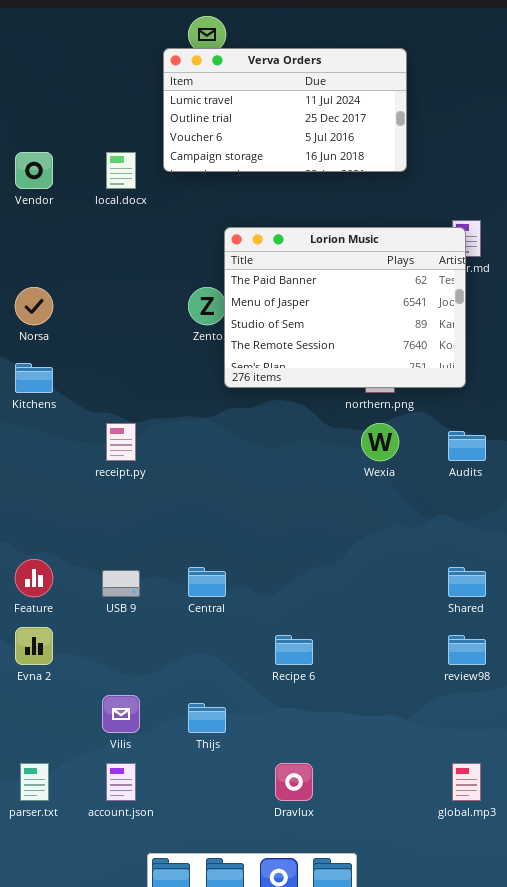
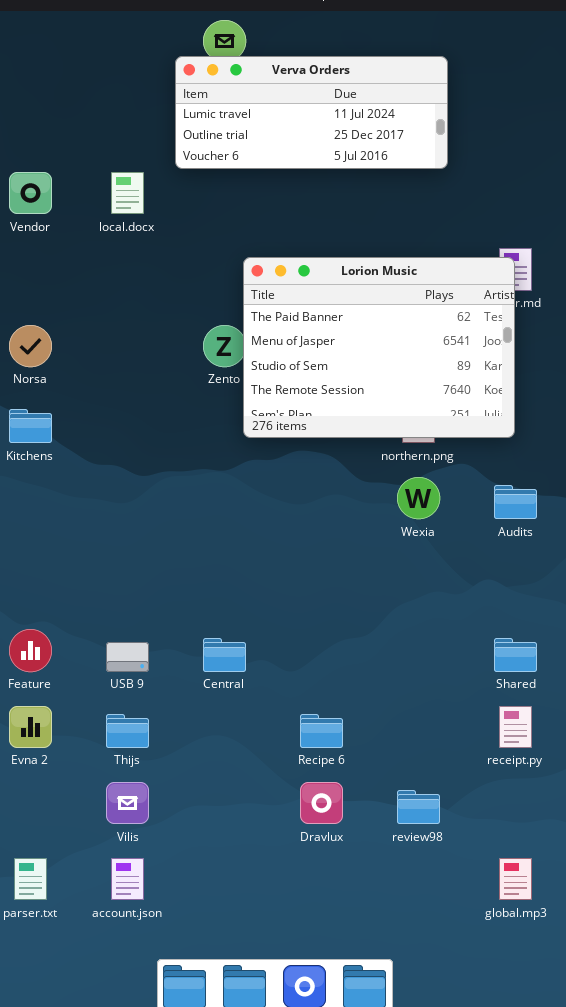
Verva Orders: [163,48,407,172] -> [175,56,448,169], resized
receipt.py: [106,423,136,461] -> [499,706,532,748], moved
review98: [448,635,486,665] -> [397,790,440,824], moved
Thijs: [188,703,226,733] -> [106,714,149,748], moved
Dravlux: [275,763,313,801] -> [300,782,343,824], moved

